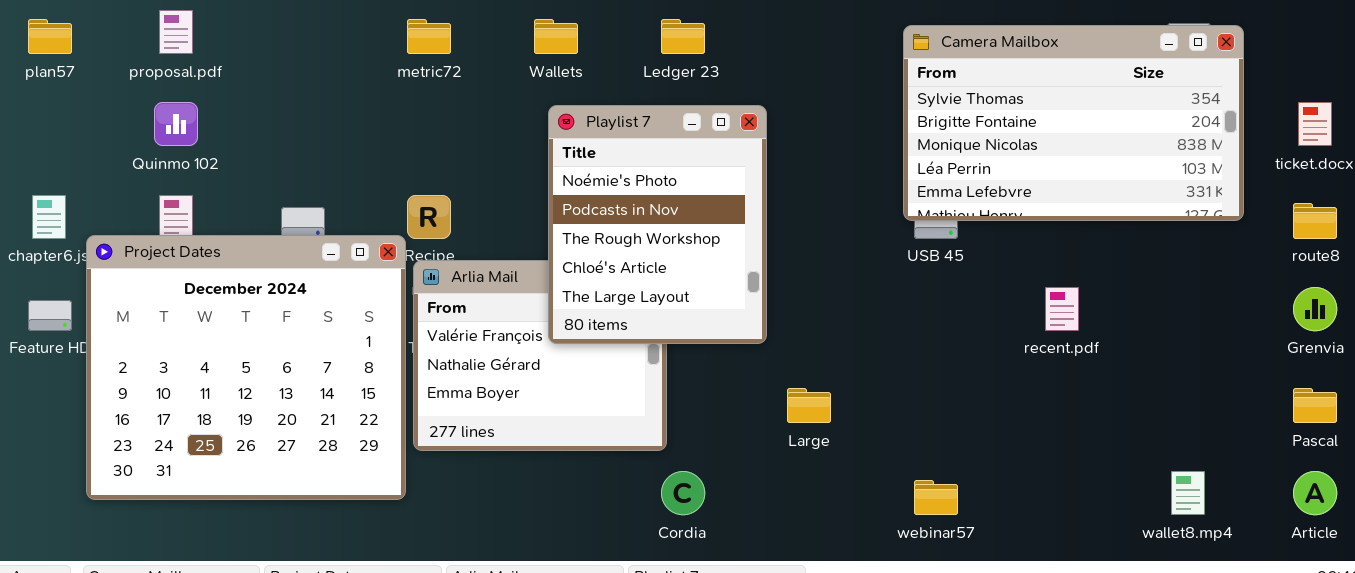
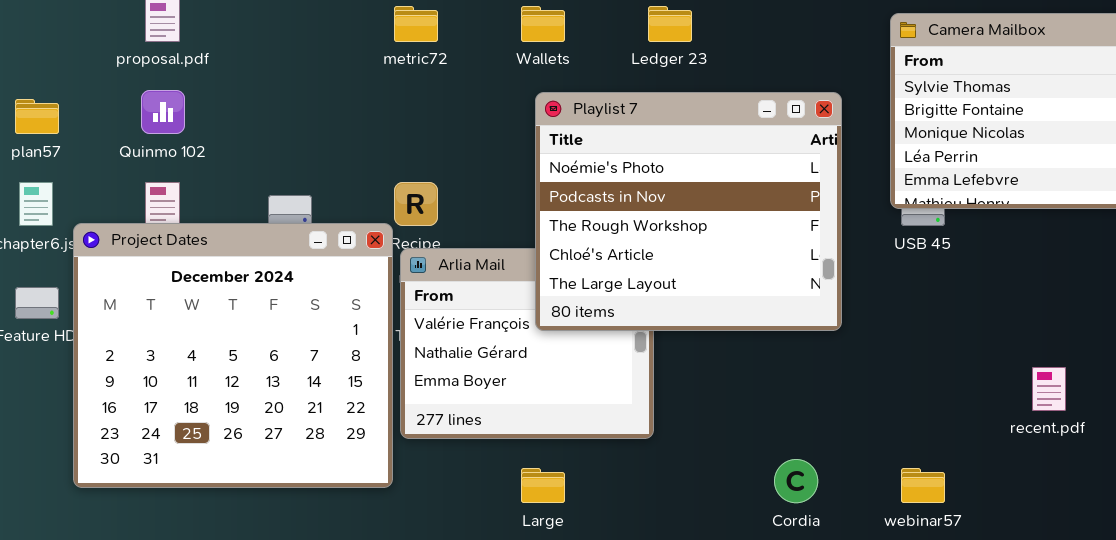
plan57: [28,19,72,54] -> [15,99,59,134], moved
Playlist 7: [548,105,767,344] -> [535,92,842,331], resized
recent.pdf: [1045,287,1079,331] -> [1032,367,1066,411], moved
Large: [787,388,831,423] -> [521,468,565,503], moved
Cordia: [661,471,705,515] -> [774,459,818,503], moved

